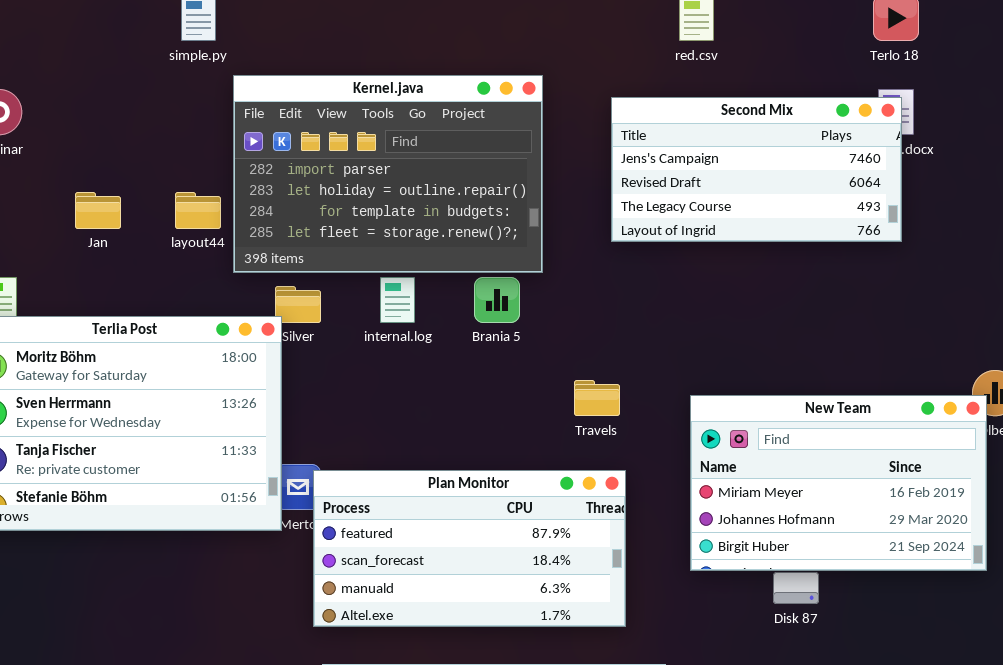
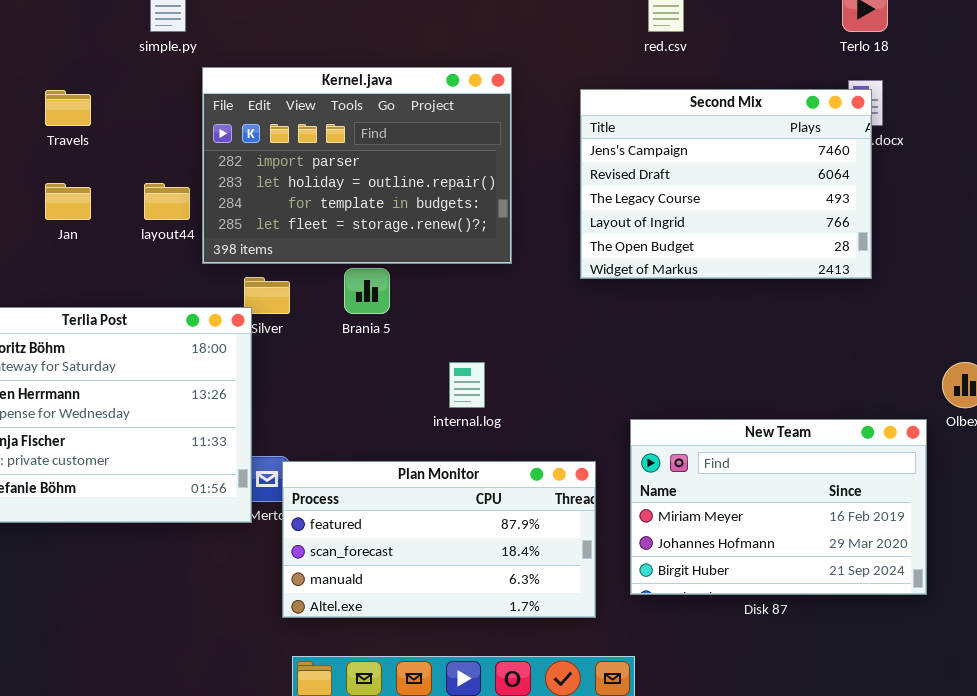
Second Mix: [611,97,902,242] -> [580,89,872,279], resized
internal.log: [380,277,415,323] -> [449,362,485,408], moved
Brania 5: [474,277,520,323] -> [344,268,390,314], moved
Travels: [574,380,620,416] -> [45,90,91,126], moved
New Team: [690,395,987,571] -> [630,419,927,595], moved

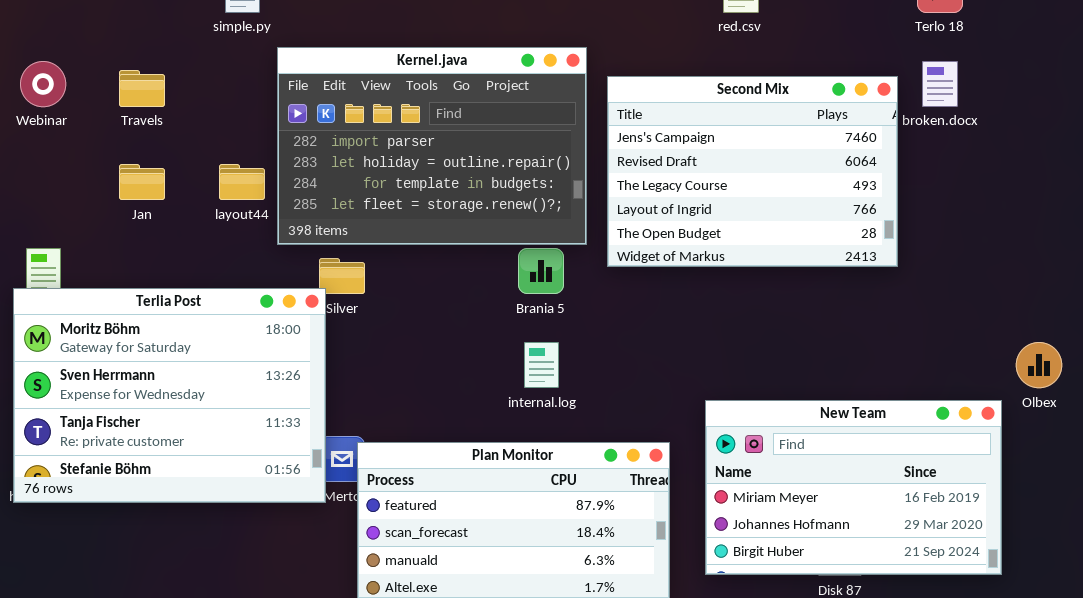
Second Mix: [580,89,872,279] -> [607,76,898,267], moved
Brania 5: [344,268,390,314] -> [518,248,564,294], moved

